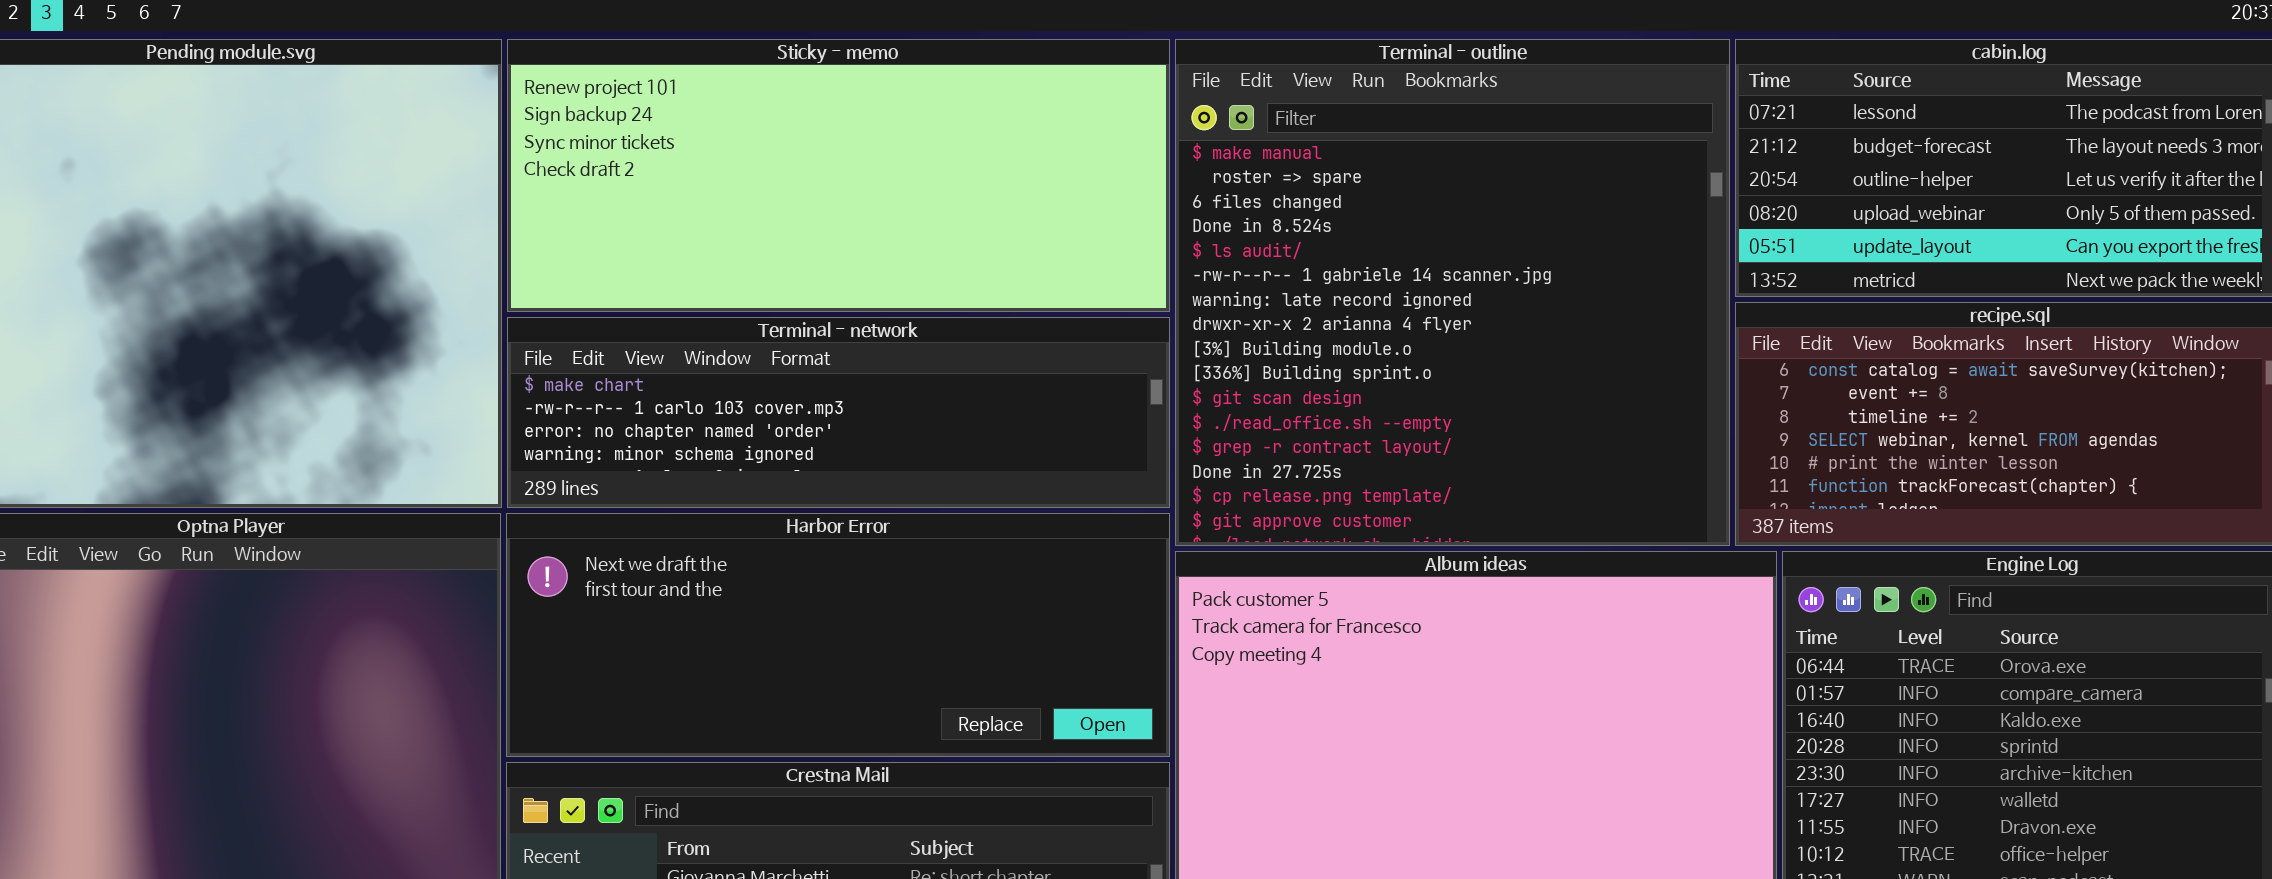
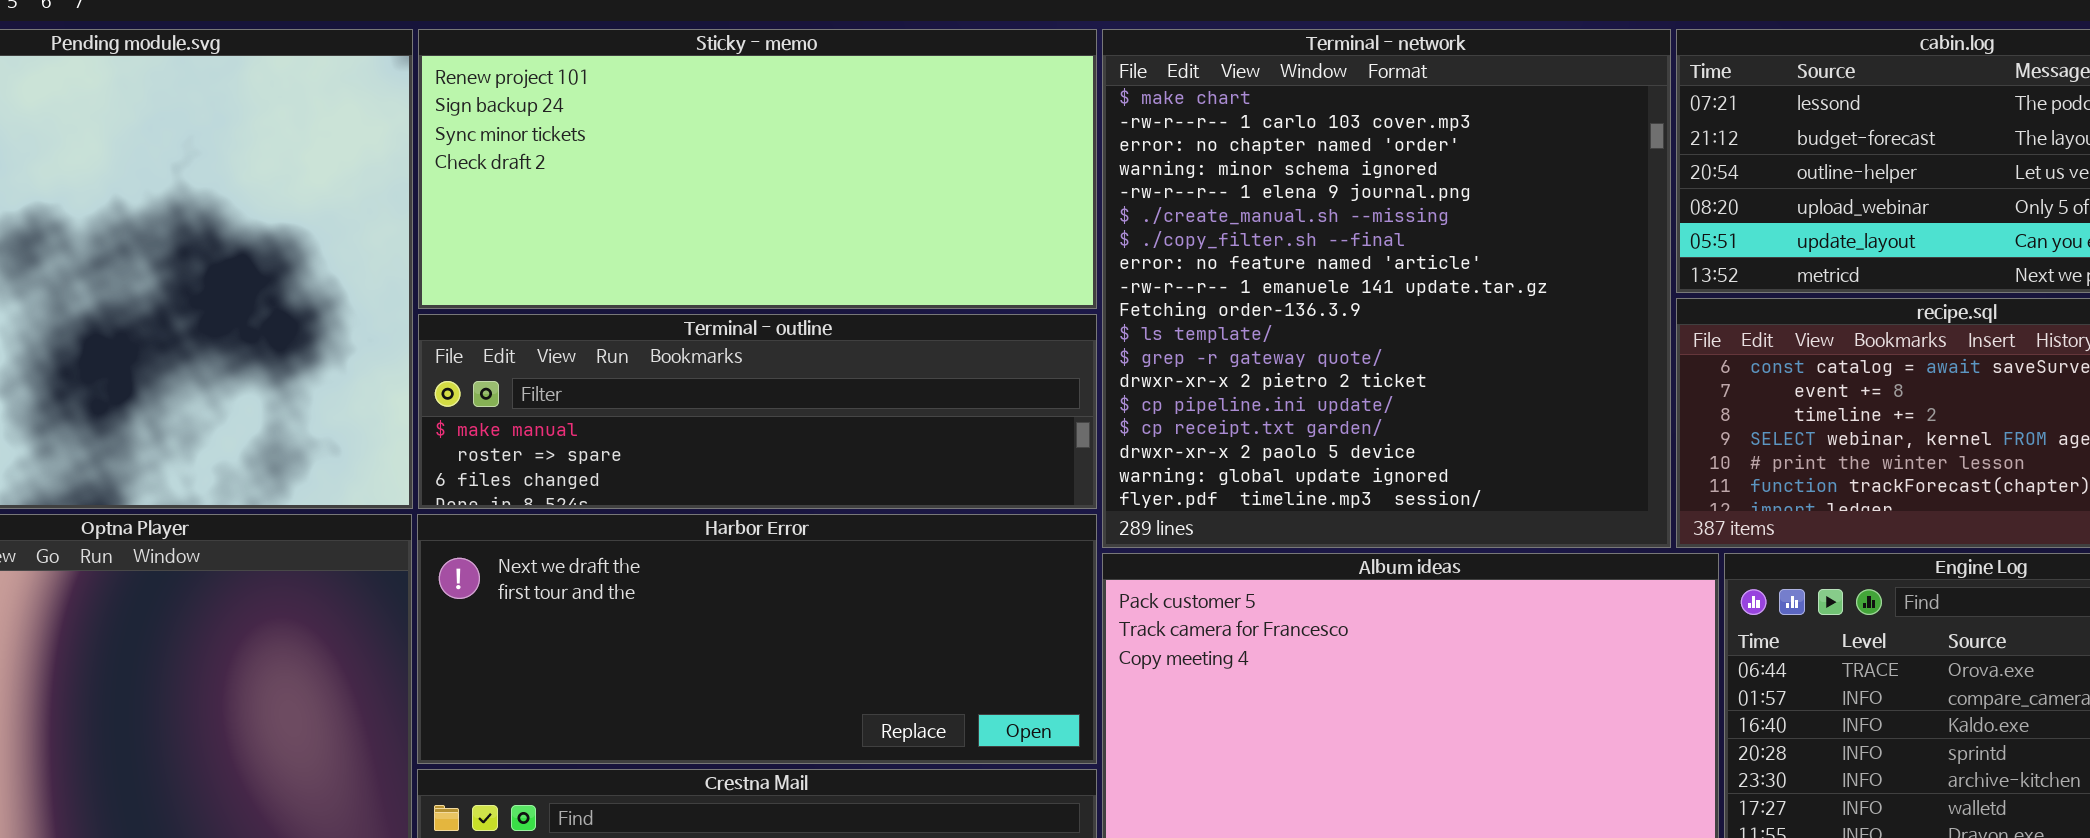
Terminal - outline: [1175,39,1730,546] -> [418,314,1097,509], moved, resized
Terminal - network: [507,317,1170,508] -> [1102,29,1671,548], moved, resized

